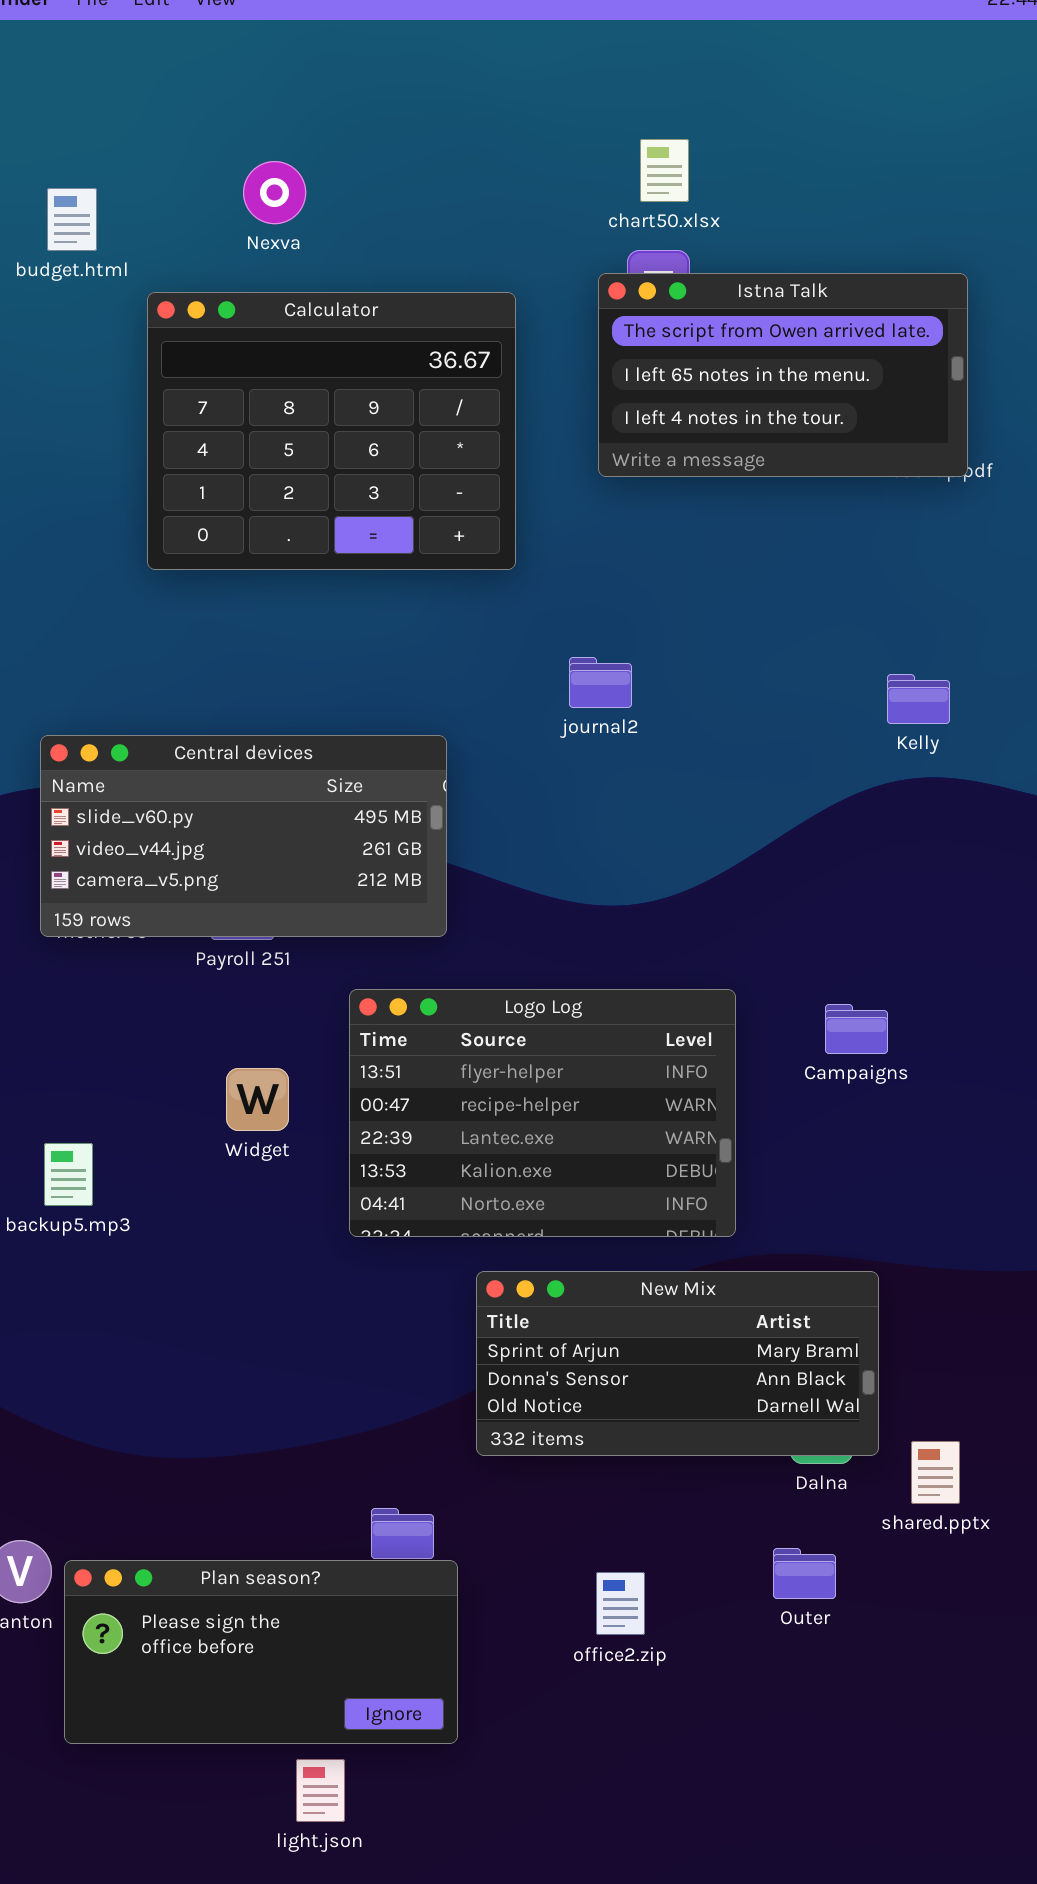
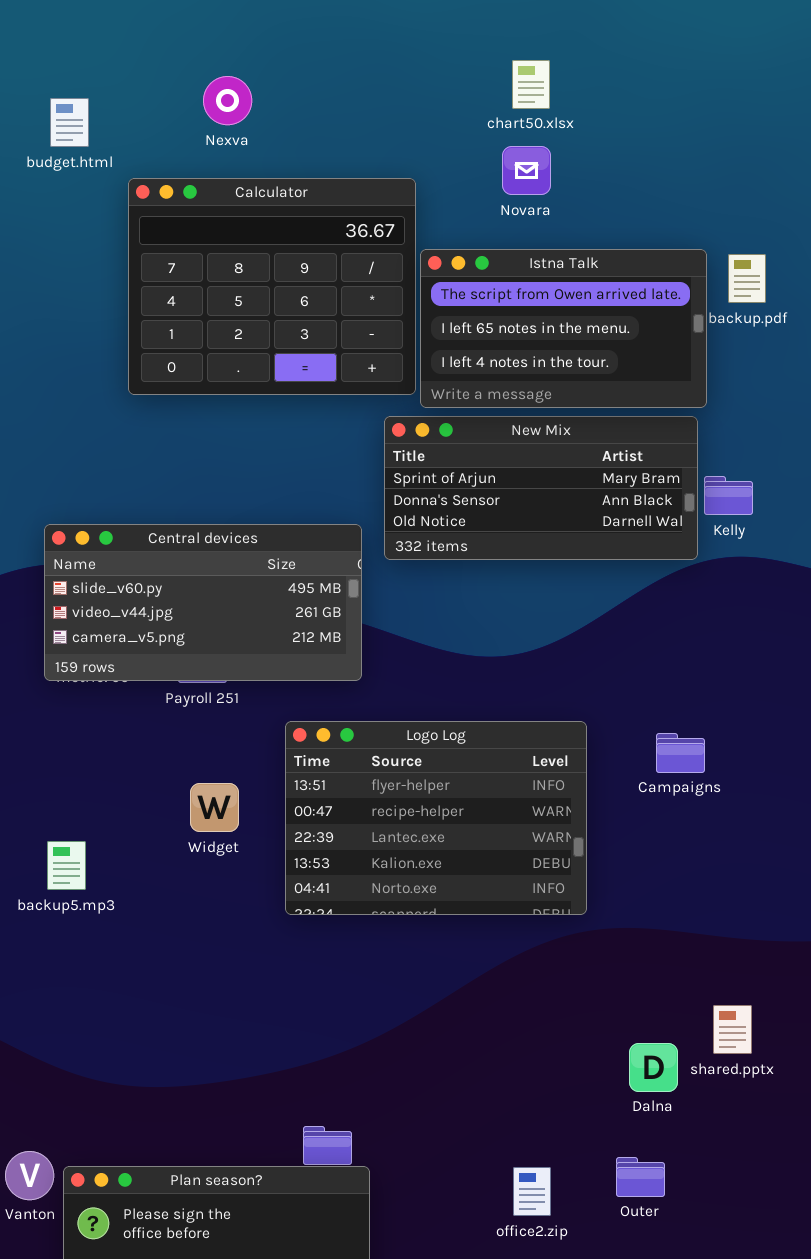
Istna Talk: [598,273,968,477] -> [420,249,707,408], moved
New Mix: [476,1271,879,1456] -> [384,416,698,560], moved
shared.pptx: [911,1441,960,1504] -> [713,1005,752,1054], moved
office2.zip: [596,1572,645,1635] -> [513,1167,551,1216], moved

